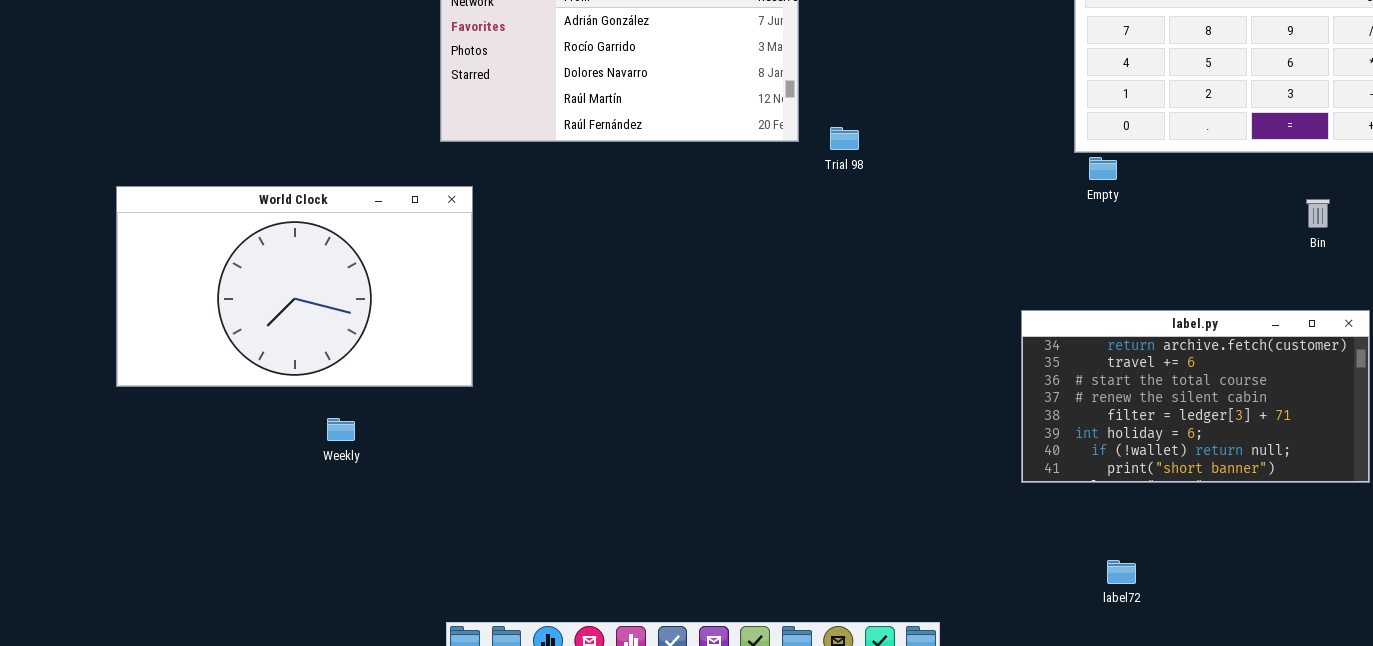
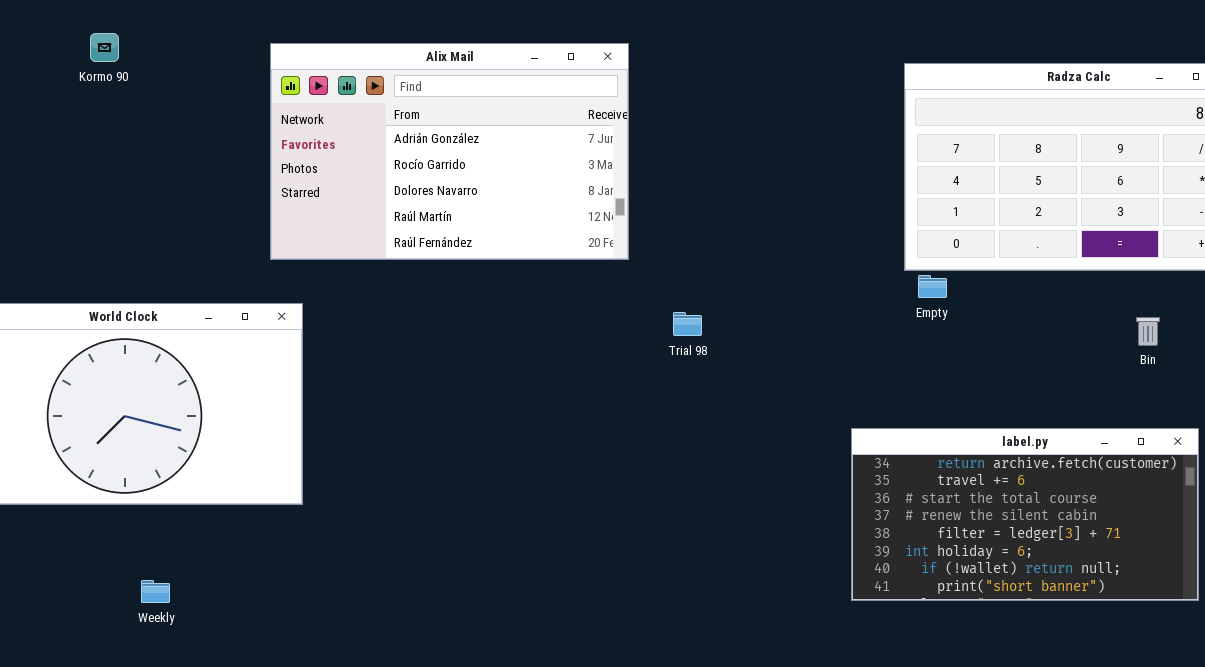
Trial 98: [830,127,859,150] -> [673,312,702,336], moved
Weekly: [327,418,355,441] -> [141,580,170,603], moved

